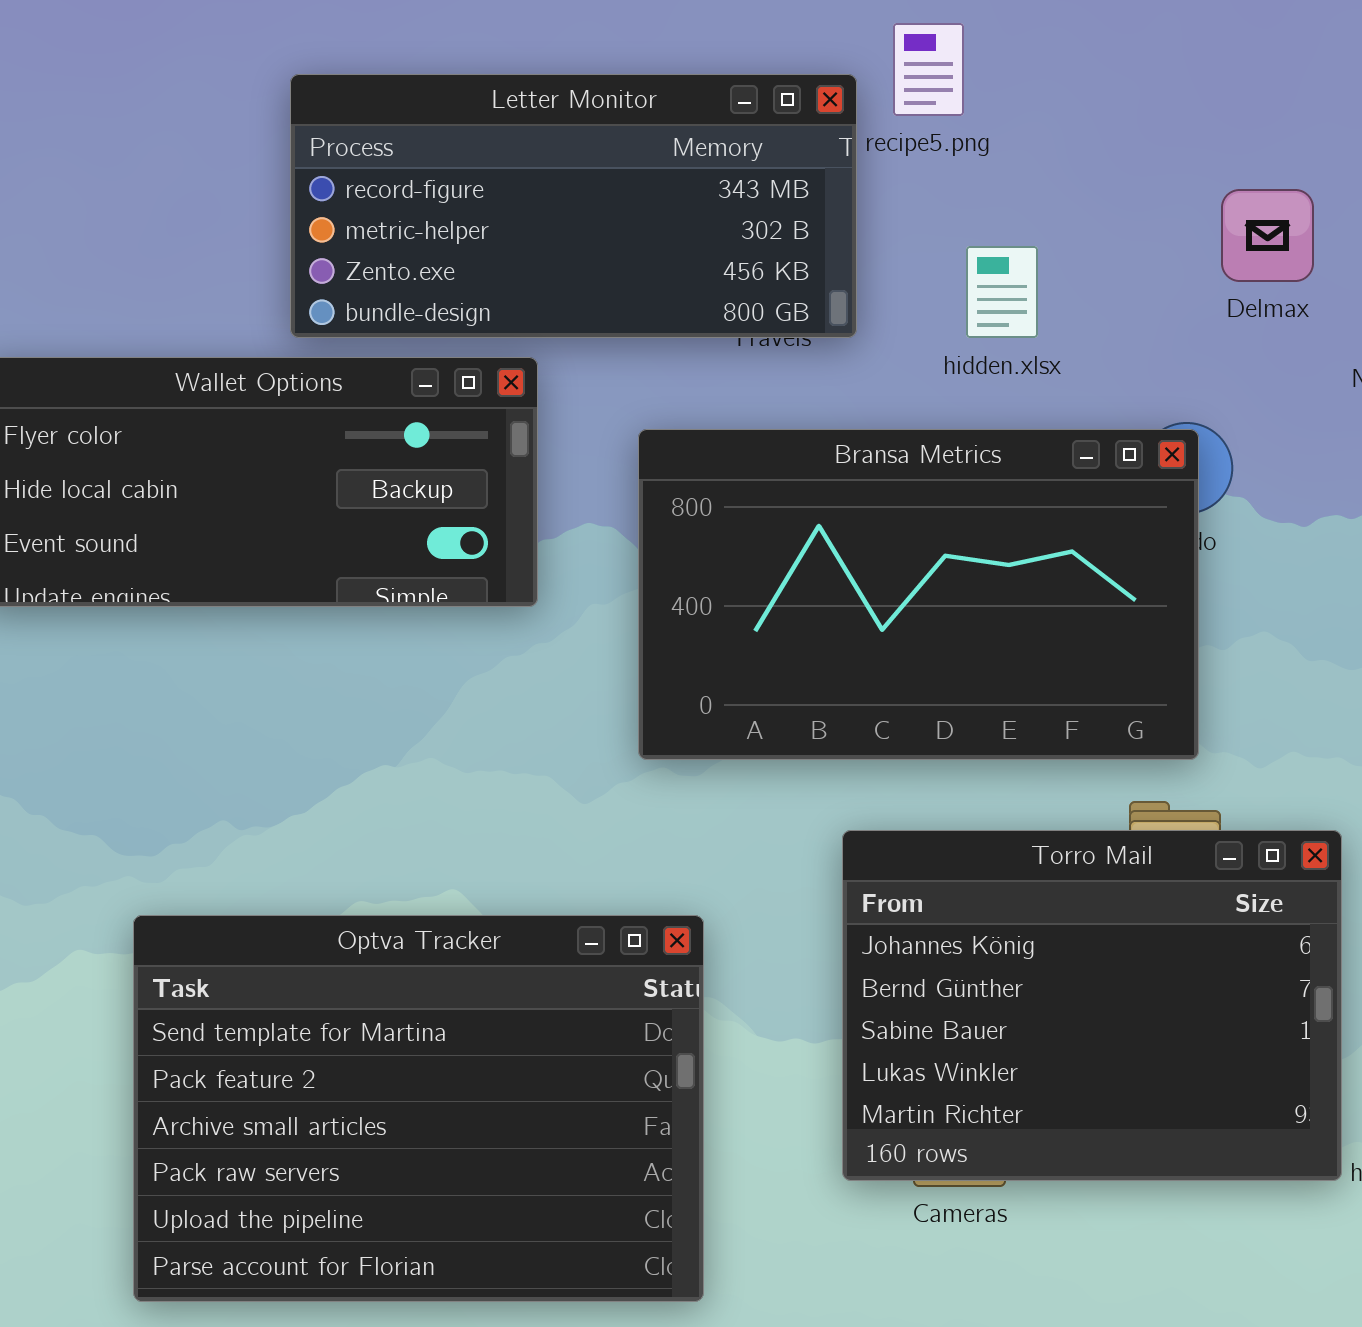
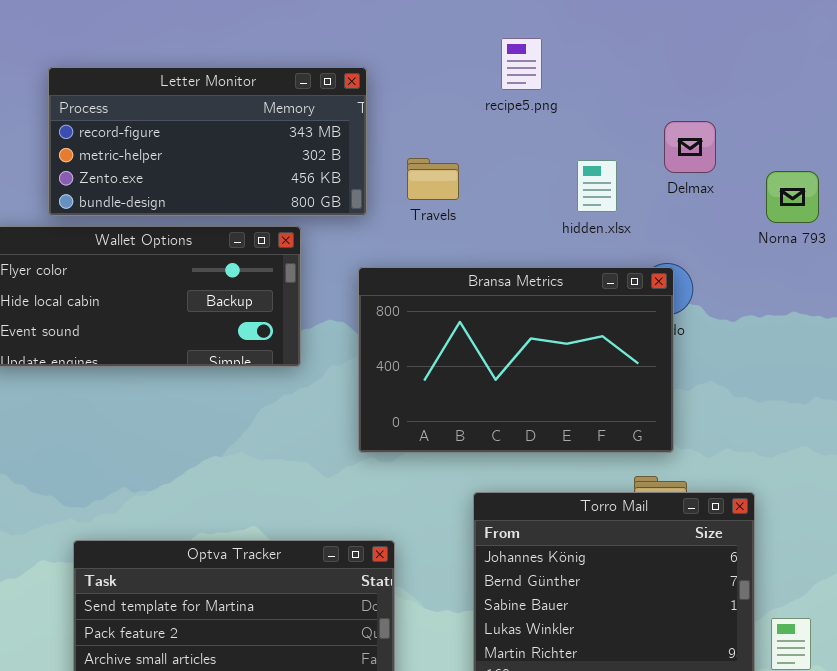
Letter Monitor: [290,74,857,338] -> [48,67,367,216], moved
Delmax: [1221,189,1314,282] -> [664,121,716,173], moved
hidden.xlsx: [966,246,1038,338] -> [577,160,617,212], moved

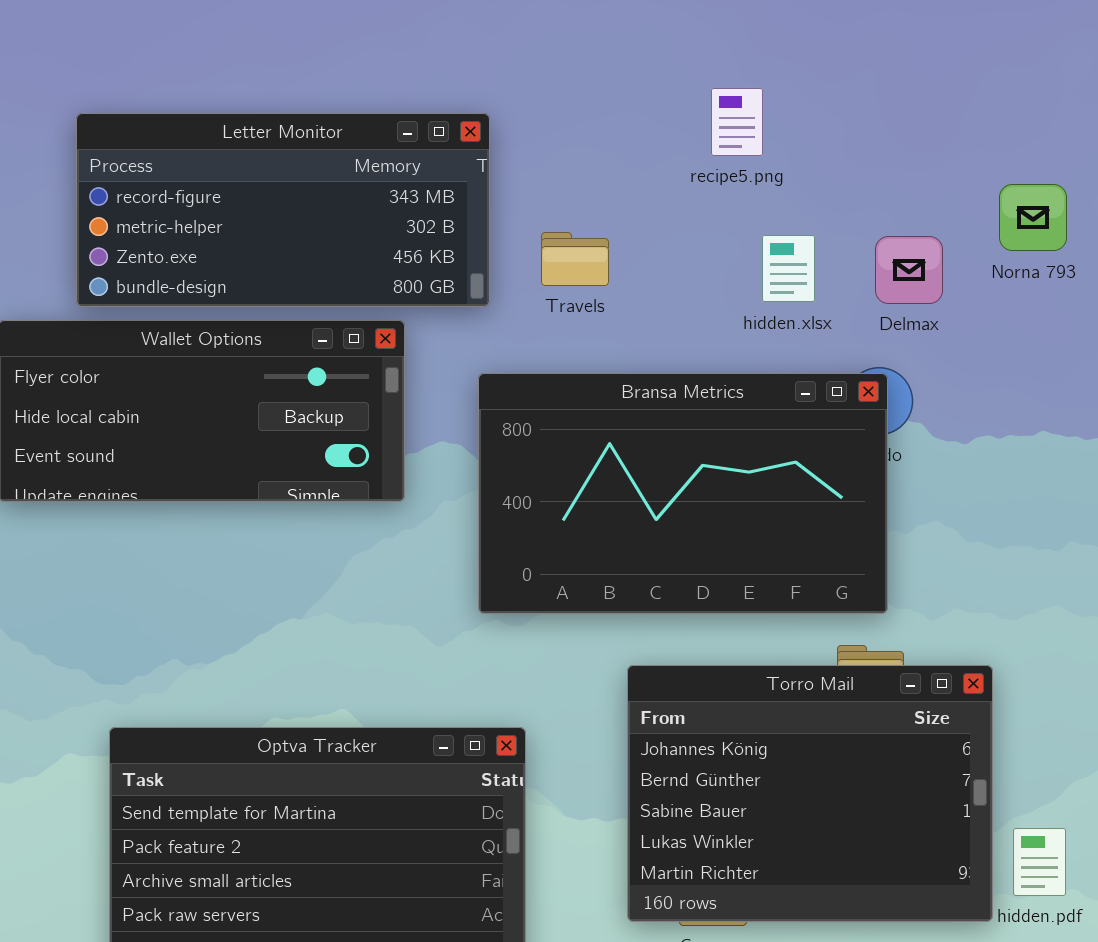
recipe5.png: [501,38,542,90] -> [711,88,763,156], moved
Delmax: [664,121,716,173] -> [875,236,943,304], moved
Norna 793: [766,171,819,223] -> [999,184,1067,251], moved

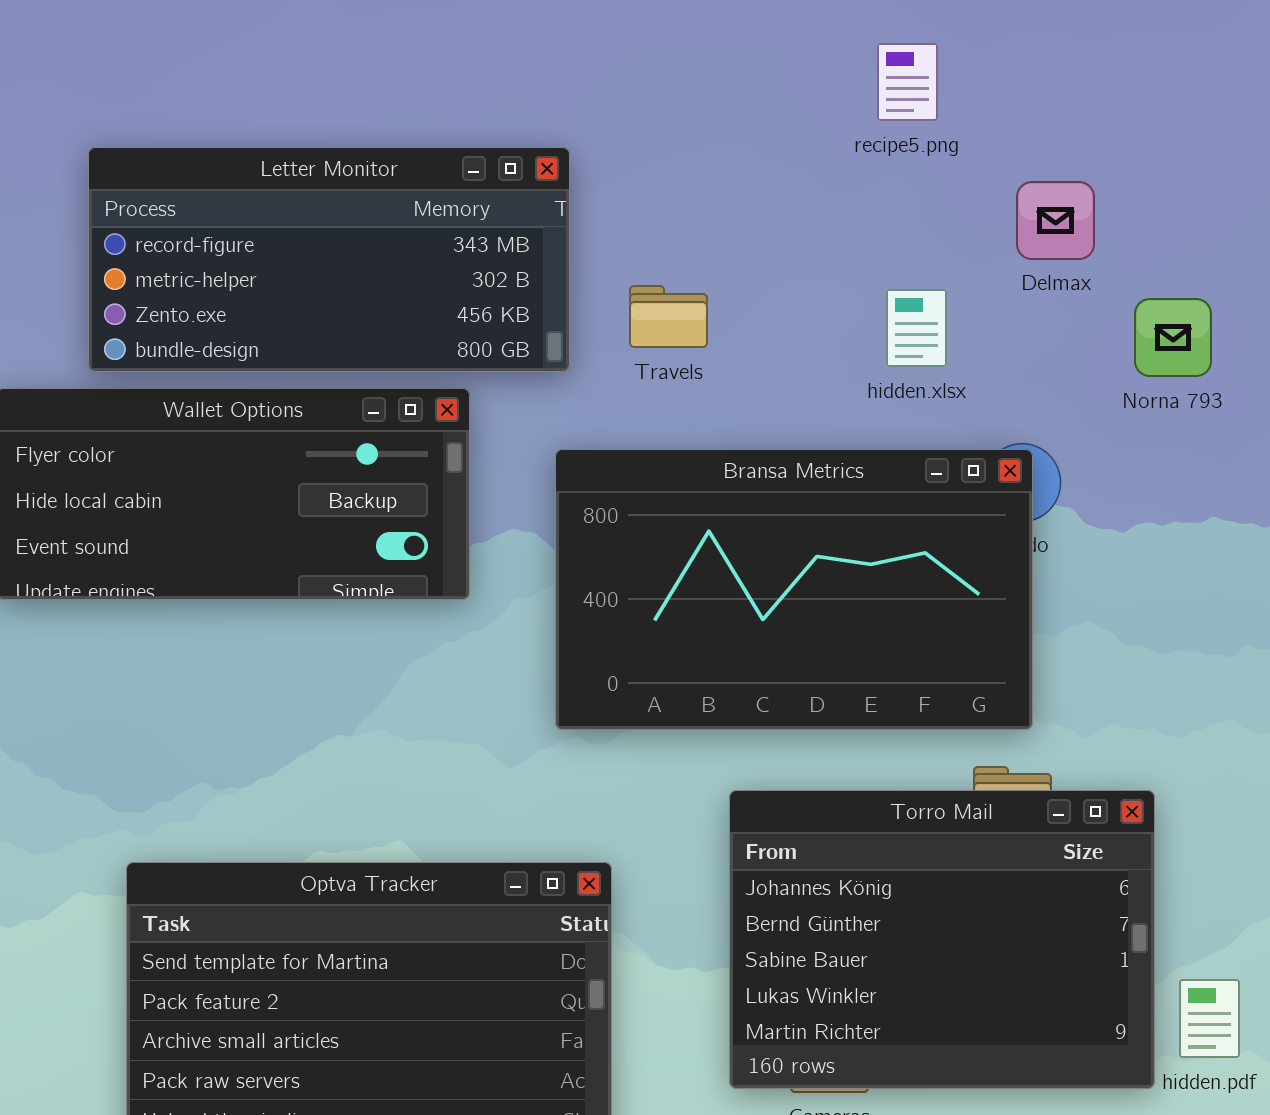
recipe5.png: [711,88,763,156] -> [877,43,938,121], moved
Norna 793: [999,184,1067,251] -> [1134,298,1212,377], moved
Delmax: [875,236,943,304] -> [1016,181,1095,260], moved

